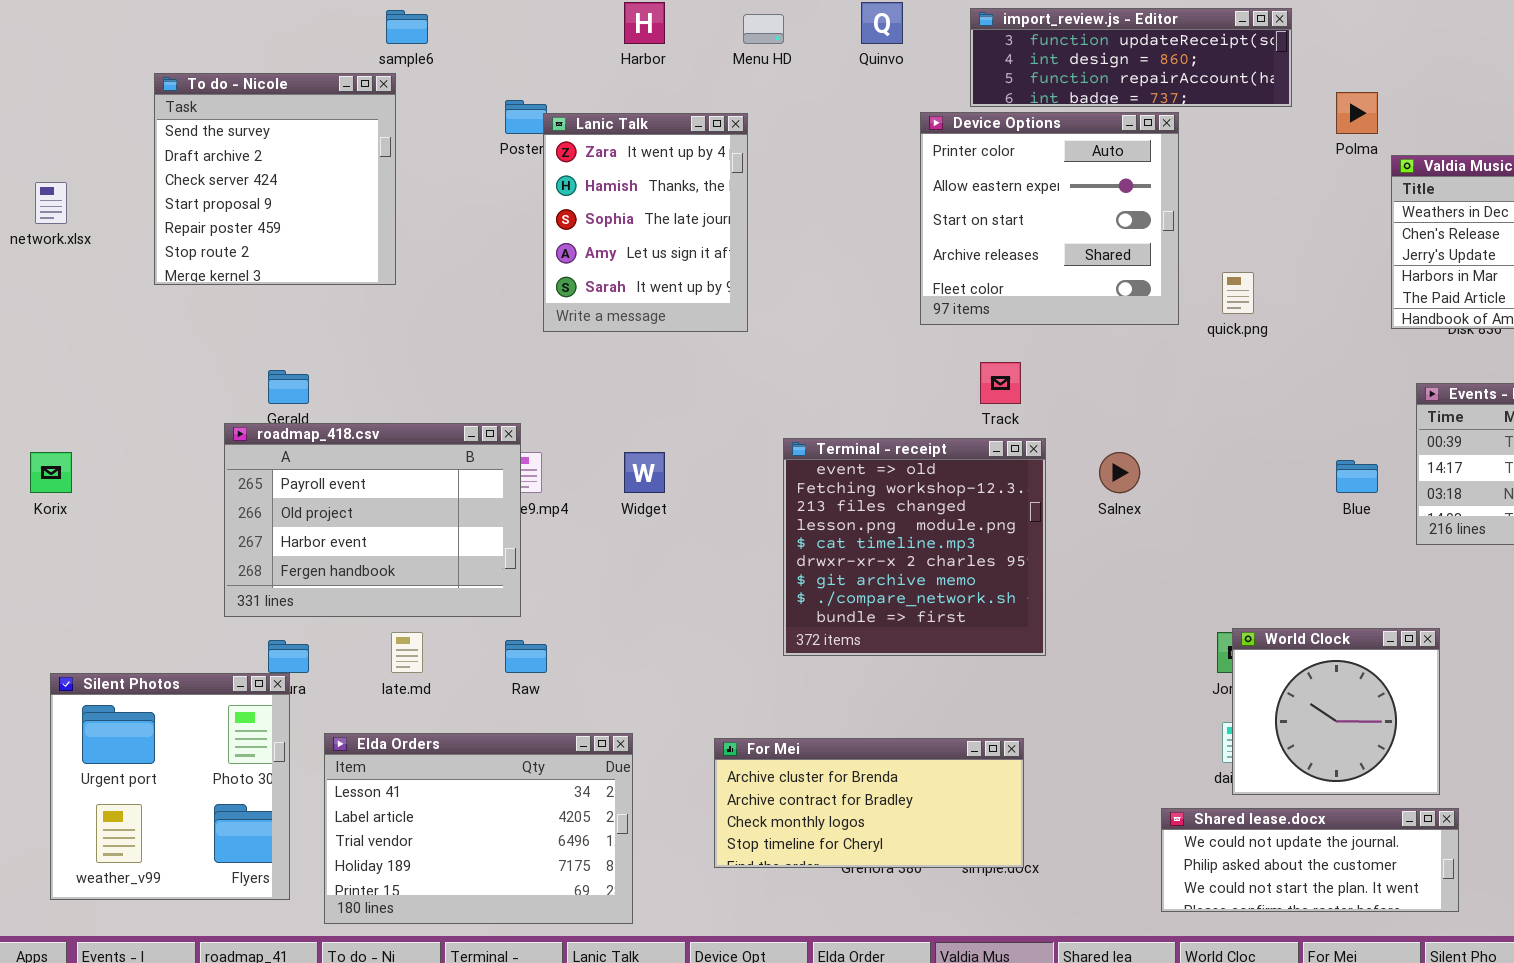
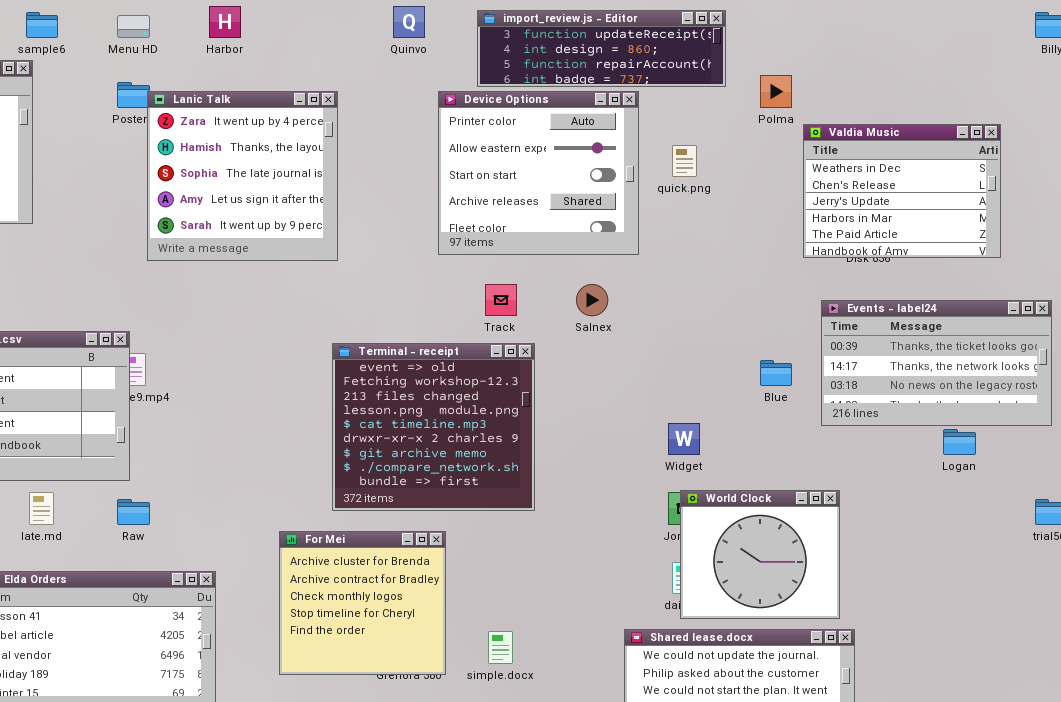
Menu HD: [743,14,784,44] -> [117,15,150,38], moved
Lanic Talk: [543,113,748,332] -> [147,91,338,261], resized
quick.png: [1222,272,1254,314] -> [672,145,697,177], moved
Widget: [624,452,665,493] -> [668,423,700,455], moved
Salnex: [1099,452,1140,493] -> [576,284,608,316], moved
For Mei: [714,738,1024,868] -> [279,531,446,675], resized

